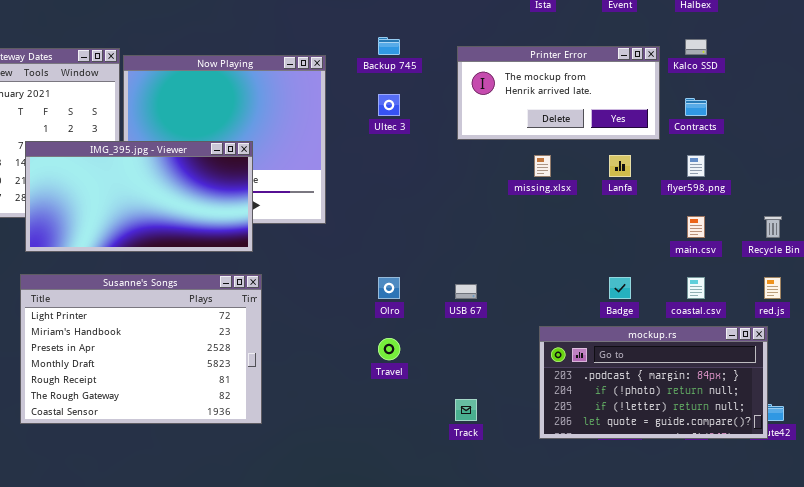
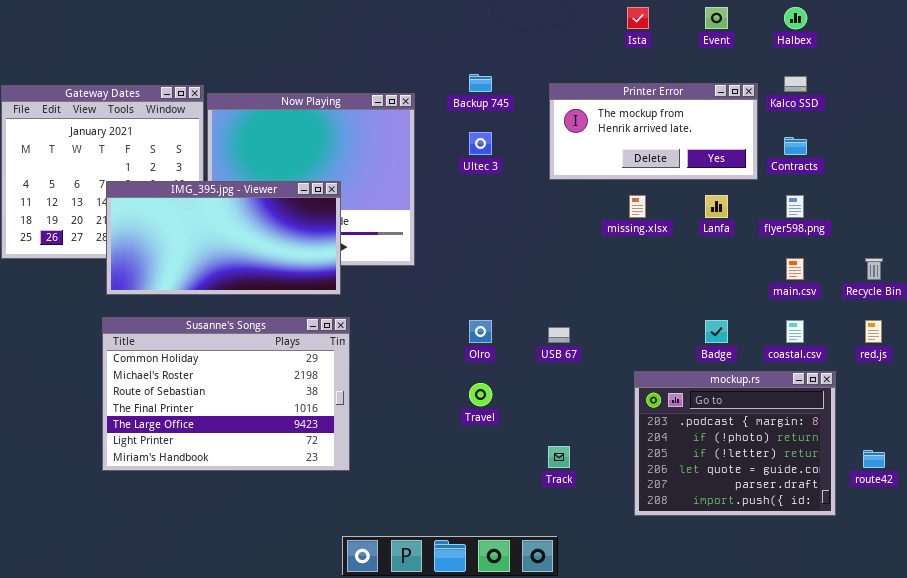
Susanne's Songs: [20,274,262,424] -> [102,317,350,471], scrolled up 5 rows
mockup.rs: [539,326,768,439] -> [634,371,836,516], resized

